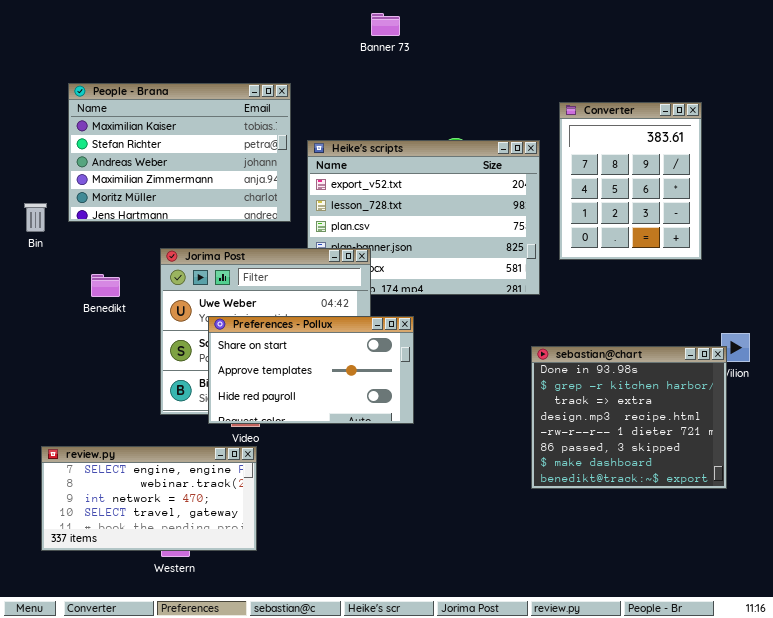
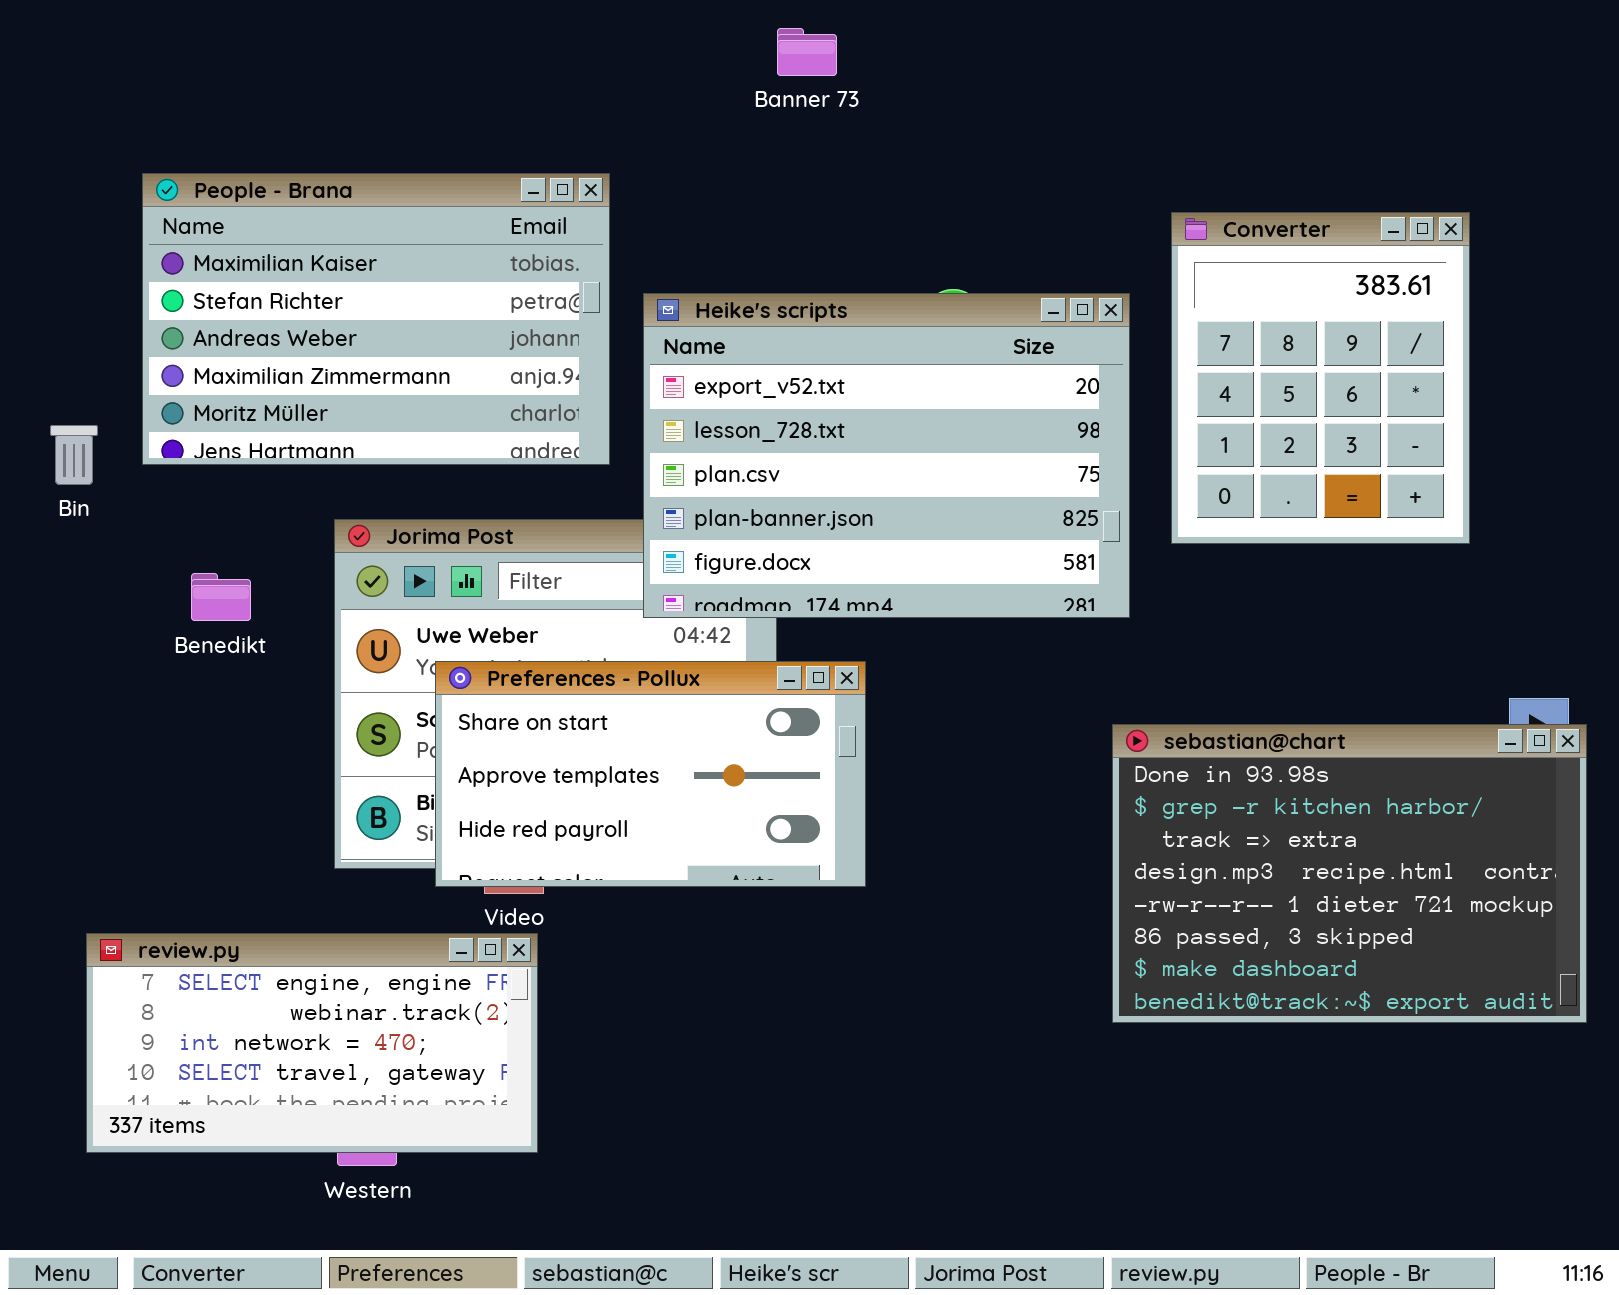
Heike's scripts: [307,140,540,295] -> [643,293,1130,618], raised
sebastian@chart: [531,346,727,489] -> [1112,724,1587,1023], resized

